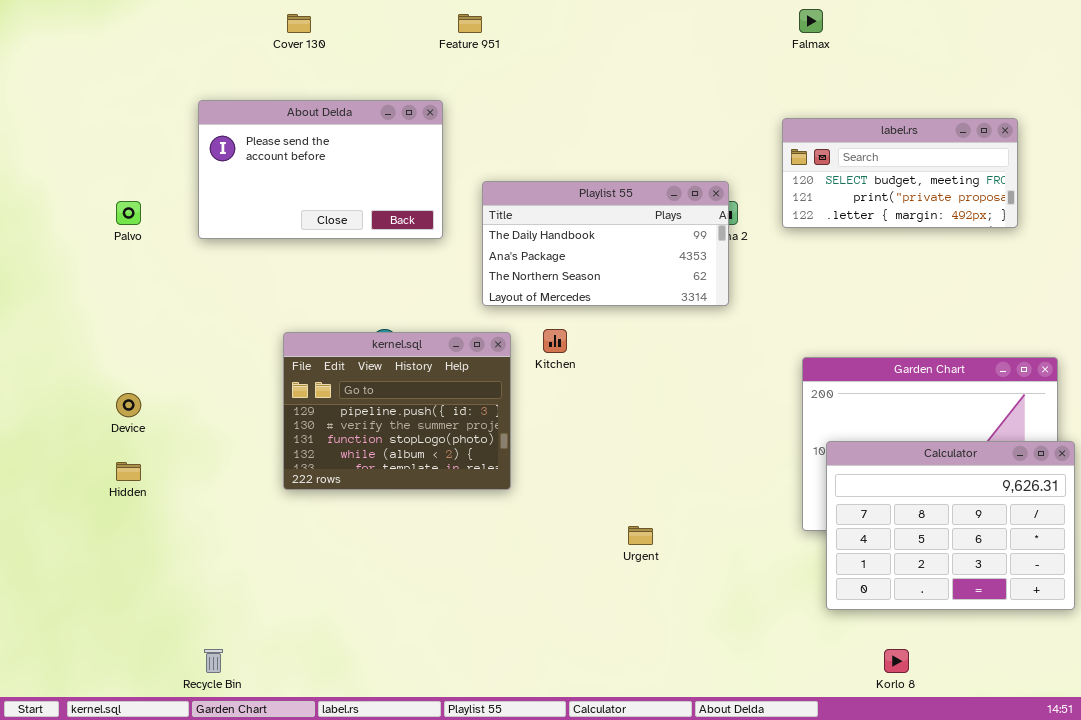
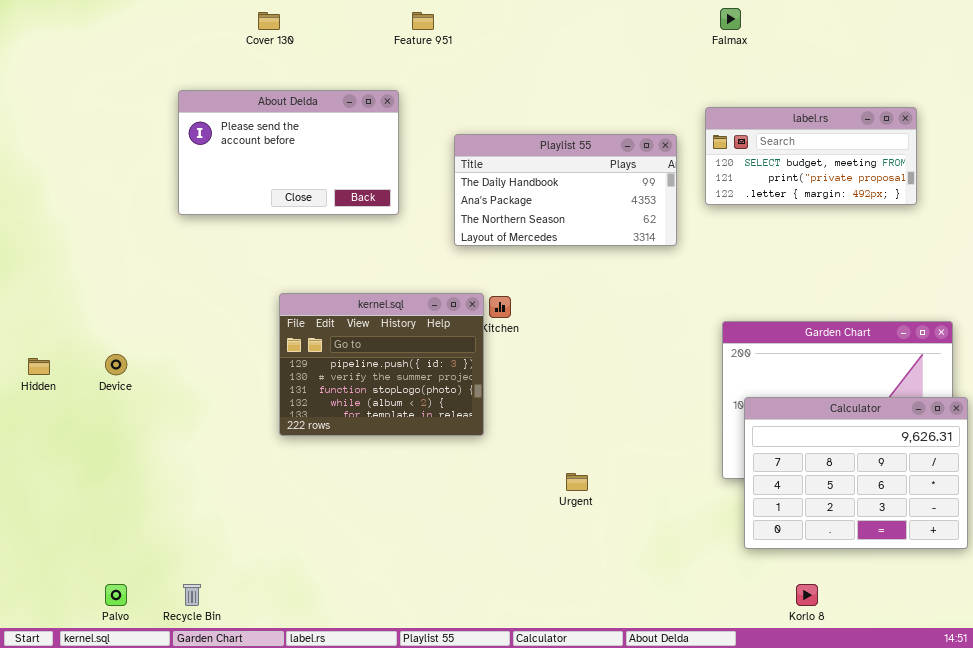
Playlist 55: [482,181,729,306] -> [454,134,677,246], moved
Palvo: [116,201,141,225] -> [105,584,127,606], moved
kernel.sql: [283,332,511,490] -> [279,293,484,436], moved
Hidden: [116,462,141,481] -> [28,358,50,375], moved

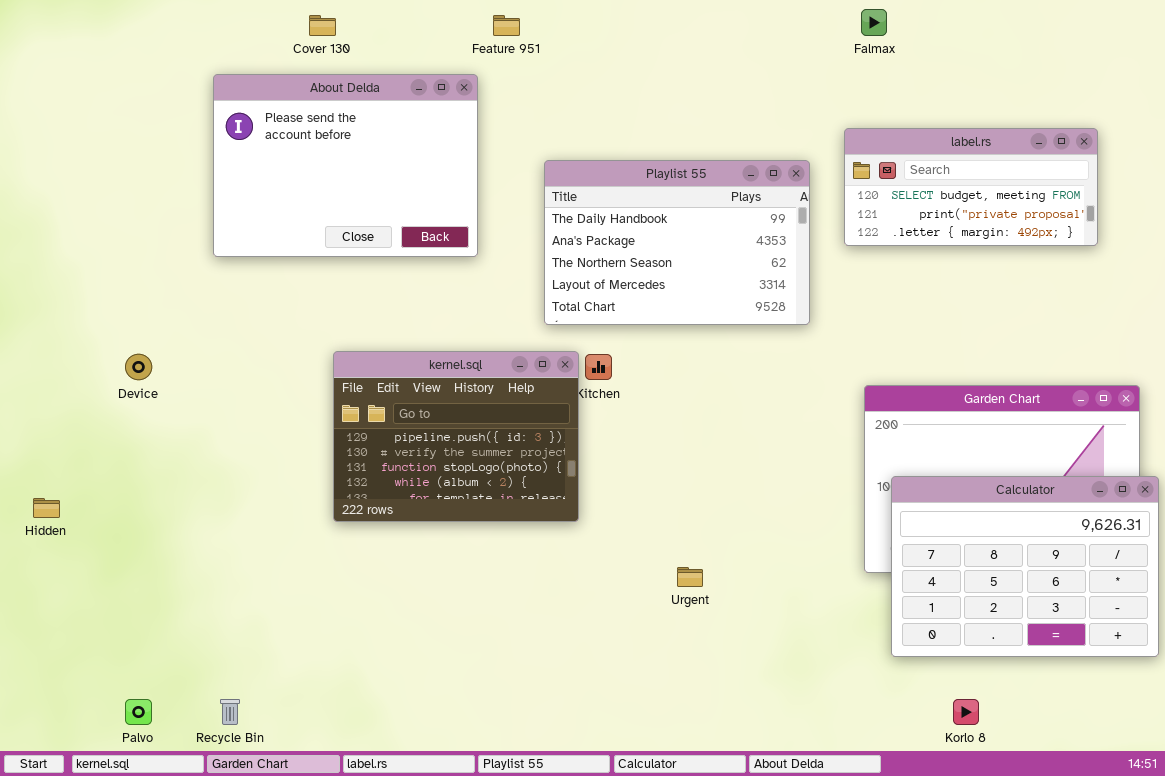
About Delda: [178,90,399,215] -> [213,74,478,257], resized
Playlist 55: [454,134,677,246] -> [544,160,810,325], resized
Device: [105,354,127,375] -> [125,354,152,380], moved
Hidden: [28,358,50,375] -> [33,498,60,518], moved

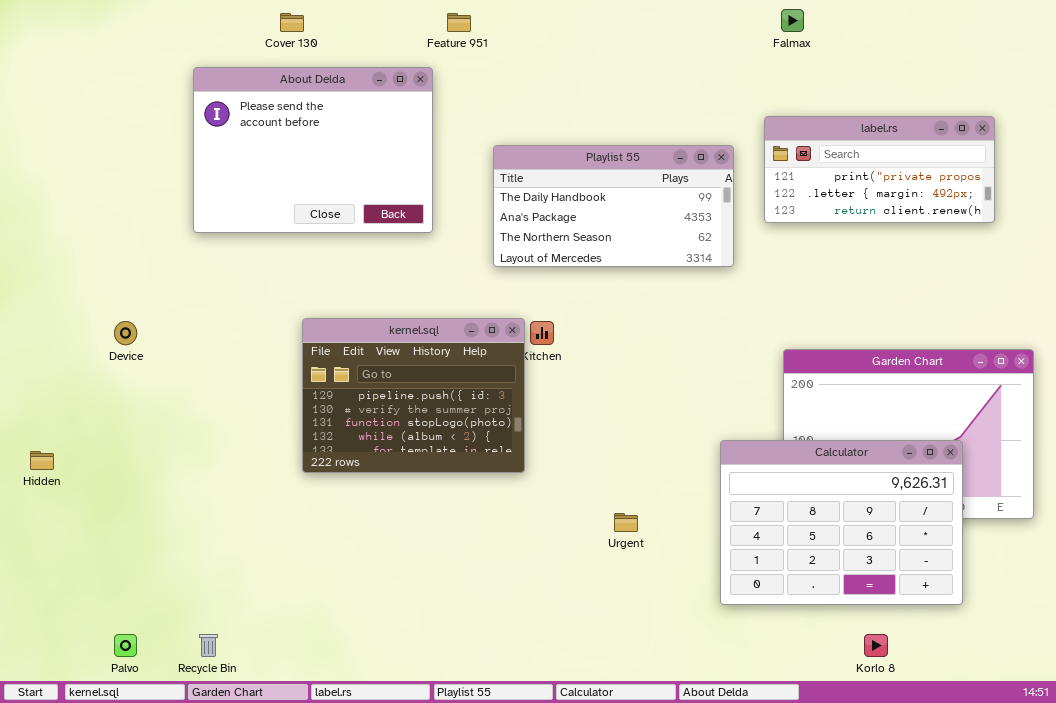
label.rs: [844,128,1098,246] -> [764,116,995,223], scrolled down 1 row
Playlist 55: [544,160,810,325] -> [493,145,734,267], resized
Calculator: [891,476,1159,657] -> [720,440,963,605], moved

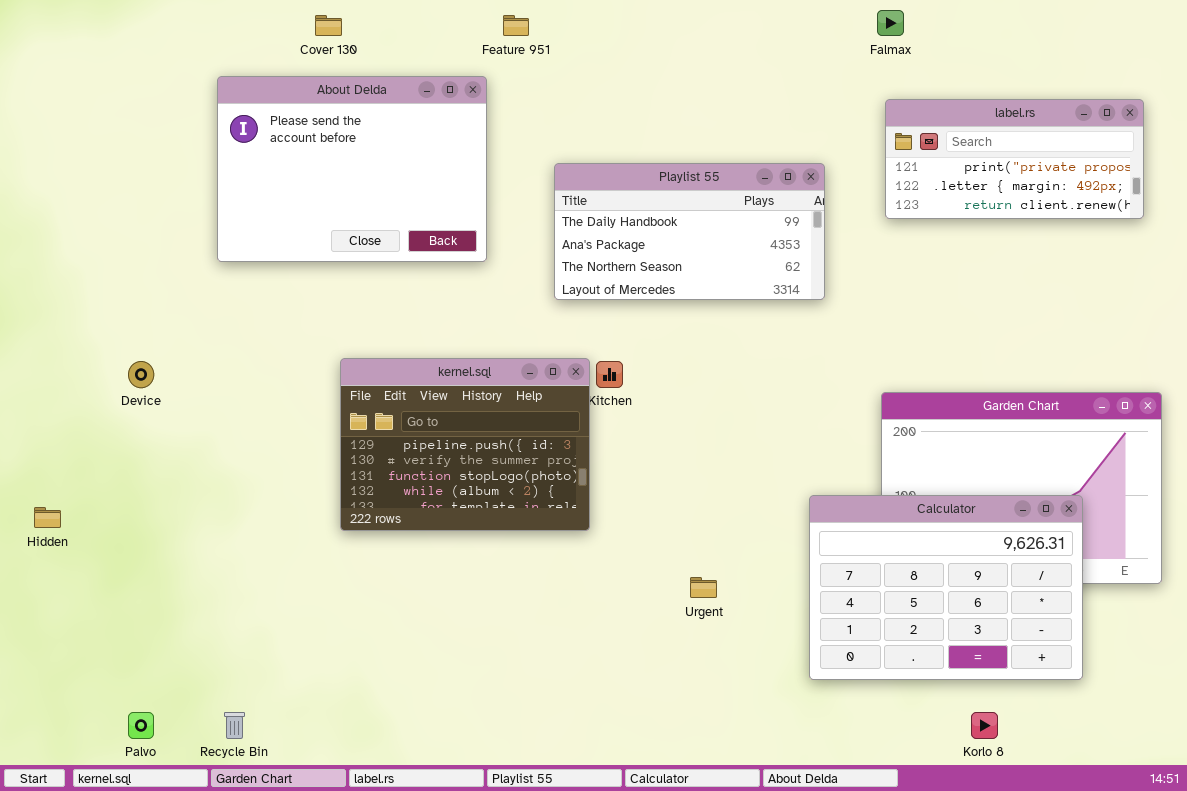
label.rs: [764,116,995,223] -> [885,99,1144,219], moved

